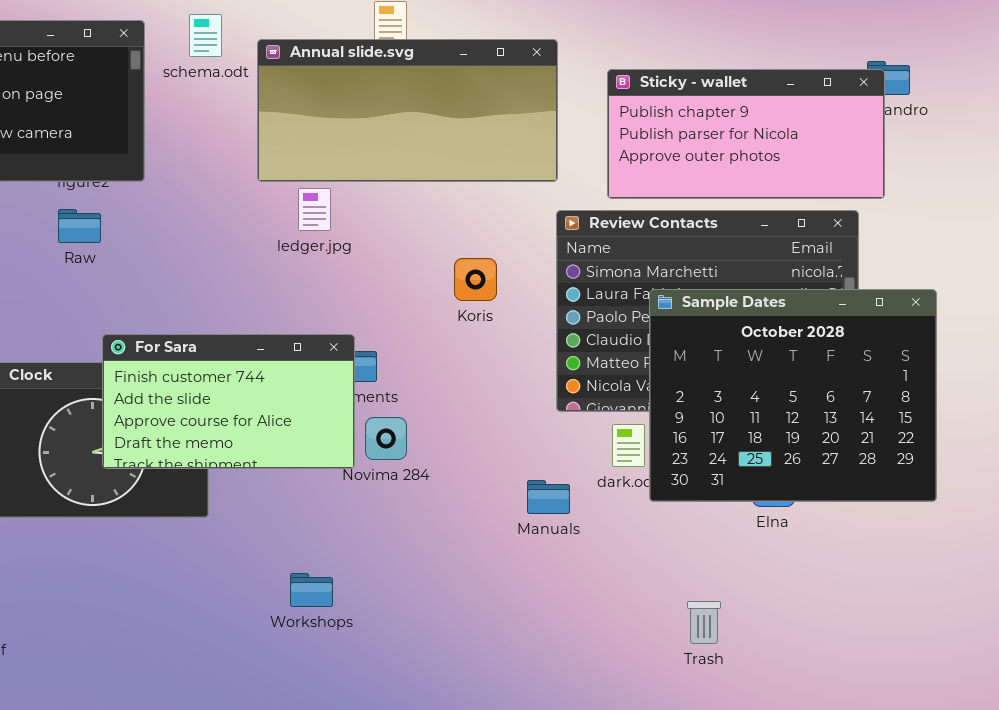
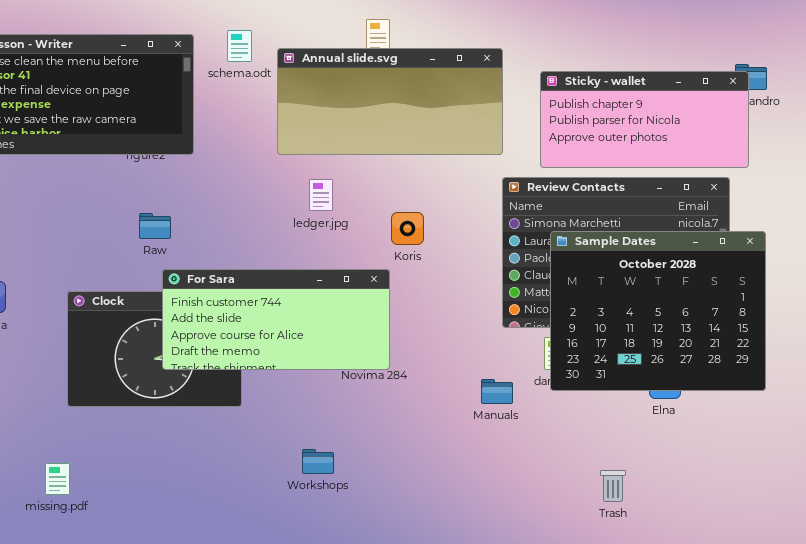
ledger.jpg: [298,188,331,231] -> [309,179,333,211], moved
Raw: [58,209,101,243] -> [139,213,171,239], moved
Koris: [454,258,497,301] -> [391,212,424,245], moved
Sample Dates: [649,289,937,502] -> [550,231,766,391], moved
For Sara: [102,334,355,469] -> [162,269,390,370], resized

